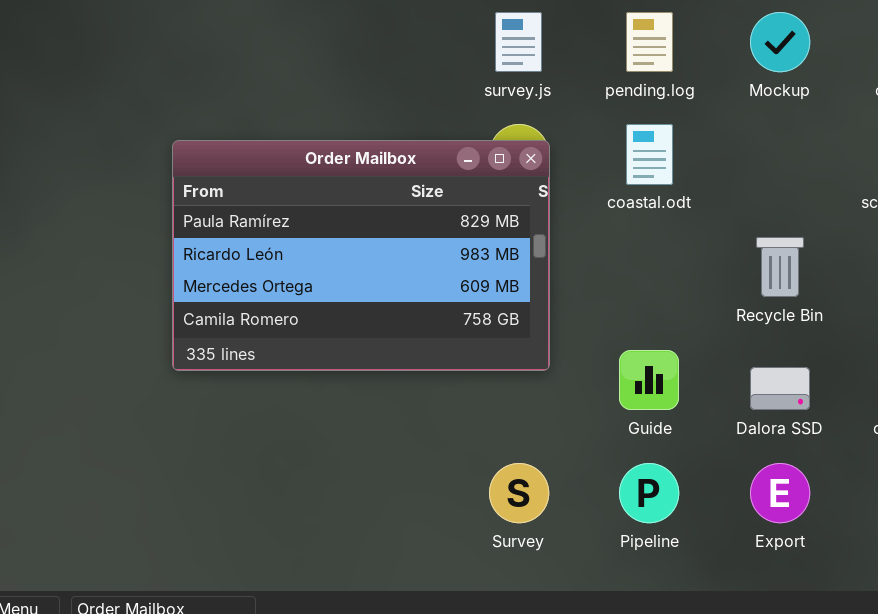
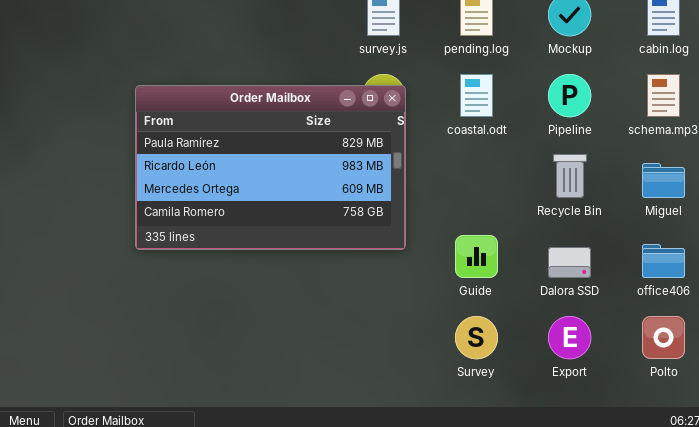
Survey: [489,463,549,523] -> [455,316,498,359], moved
Pipeline: [619,463,679,523] -> [548,74,591,117], moved

